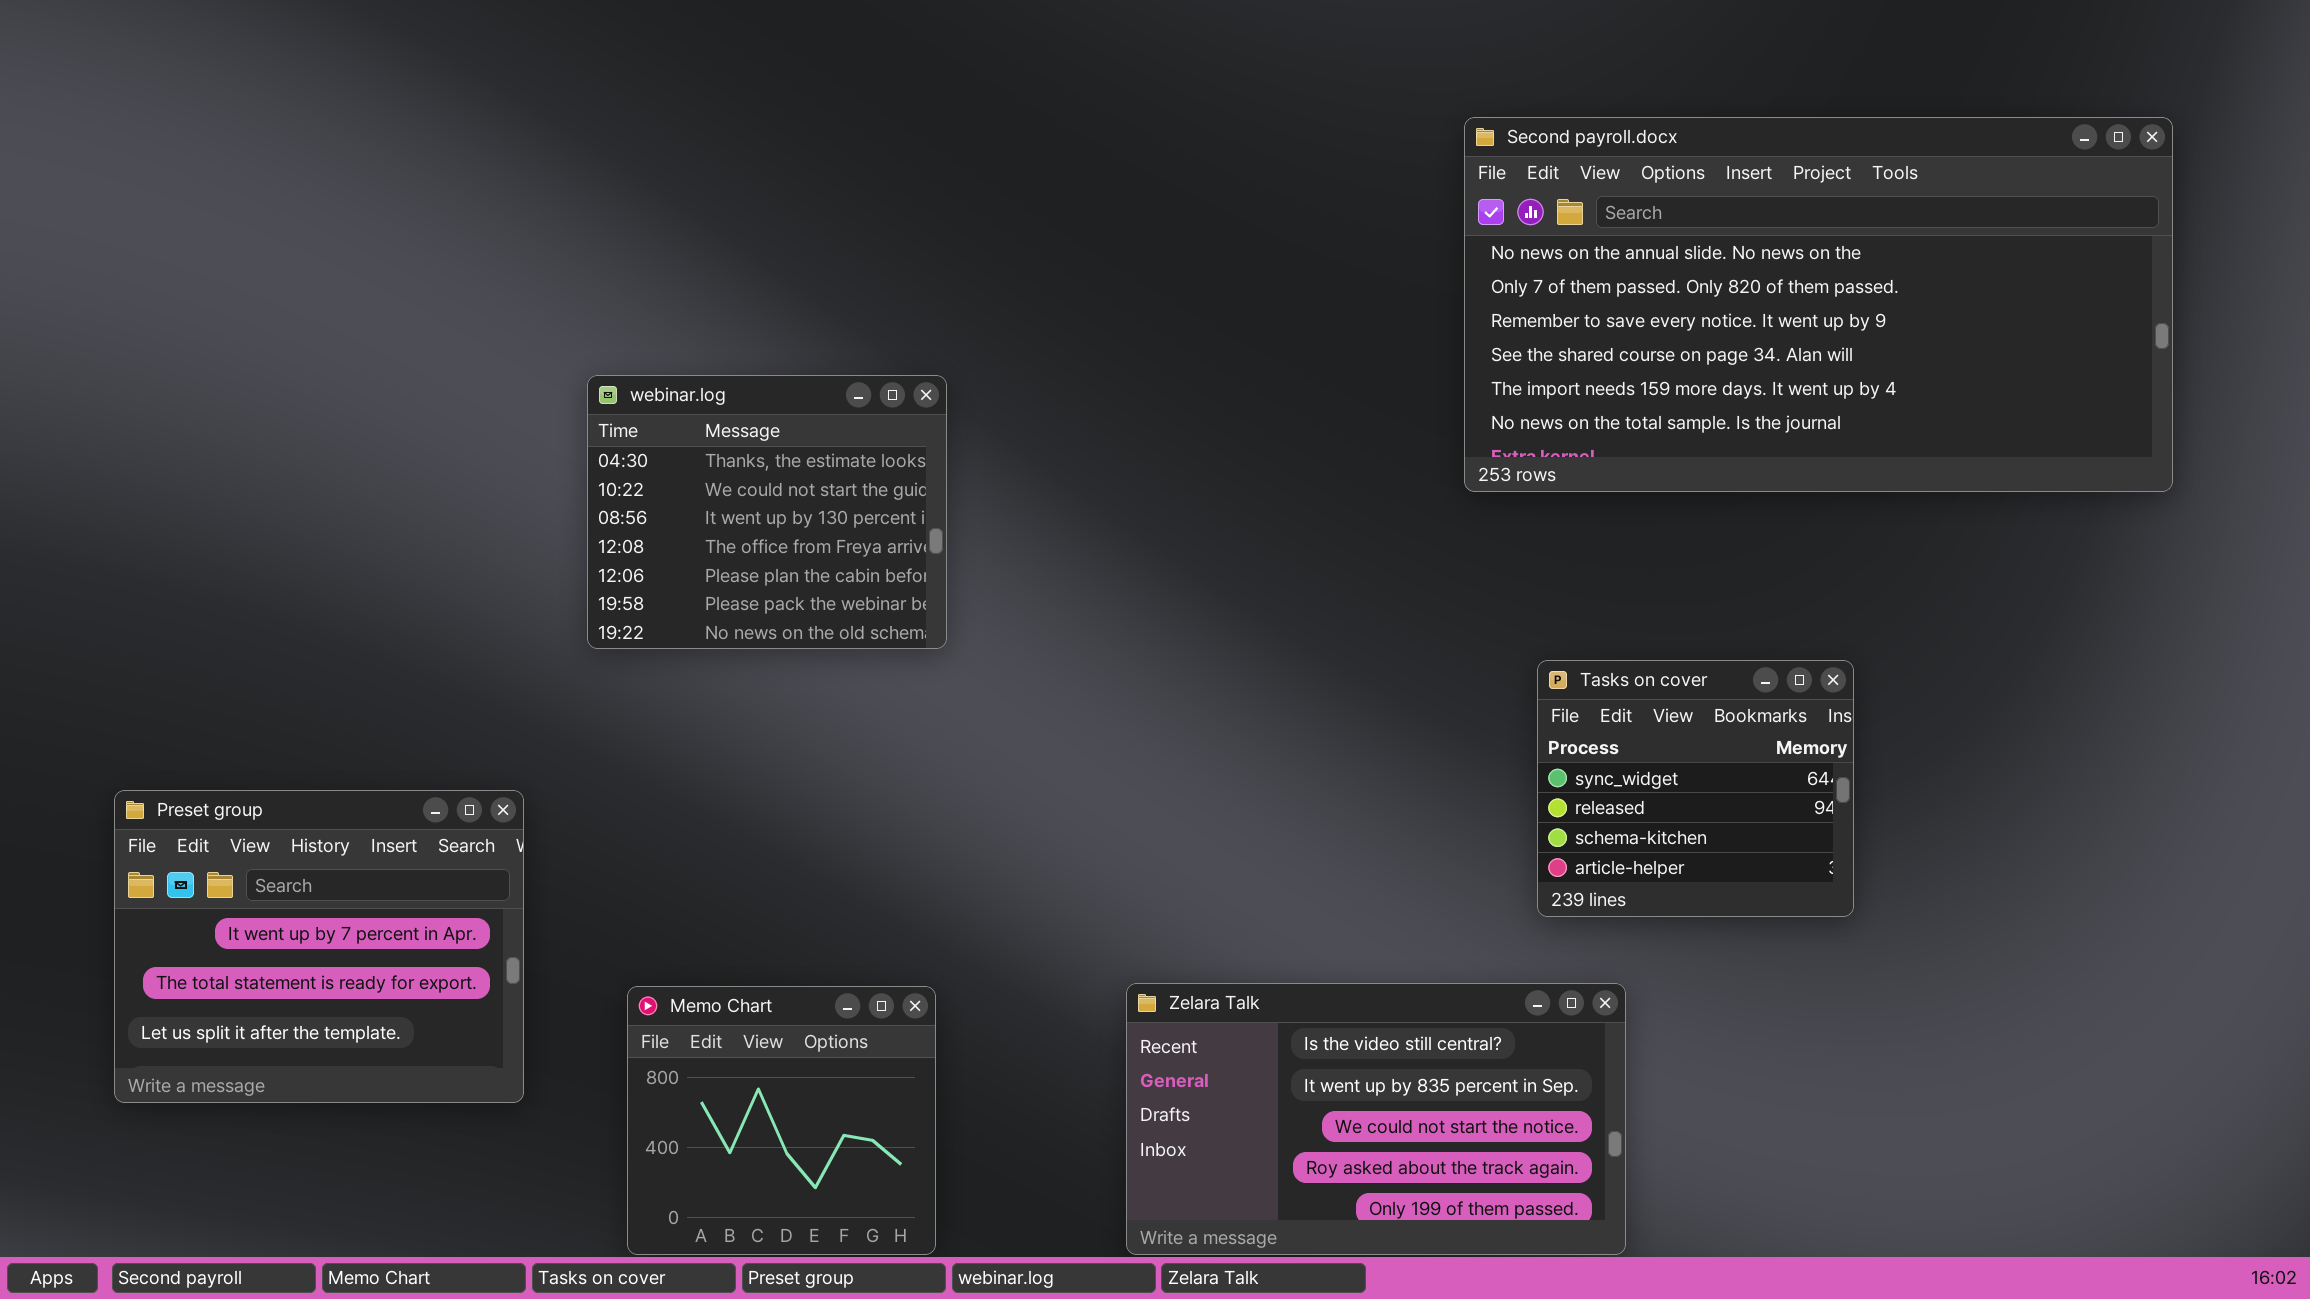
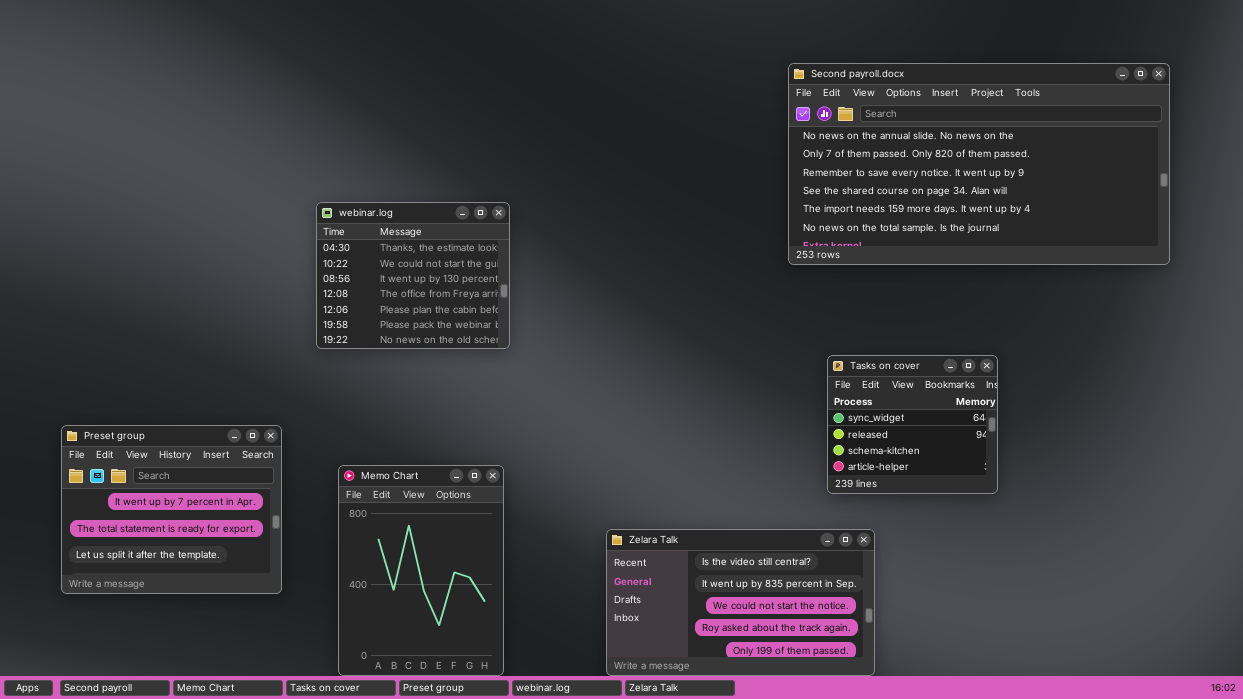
Memo Chart: [627,986,936,1255] -> [338,465,504,676], resized

